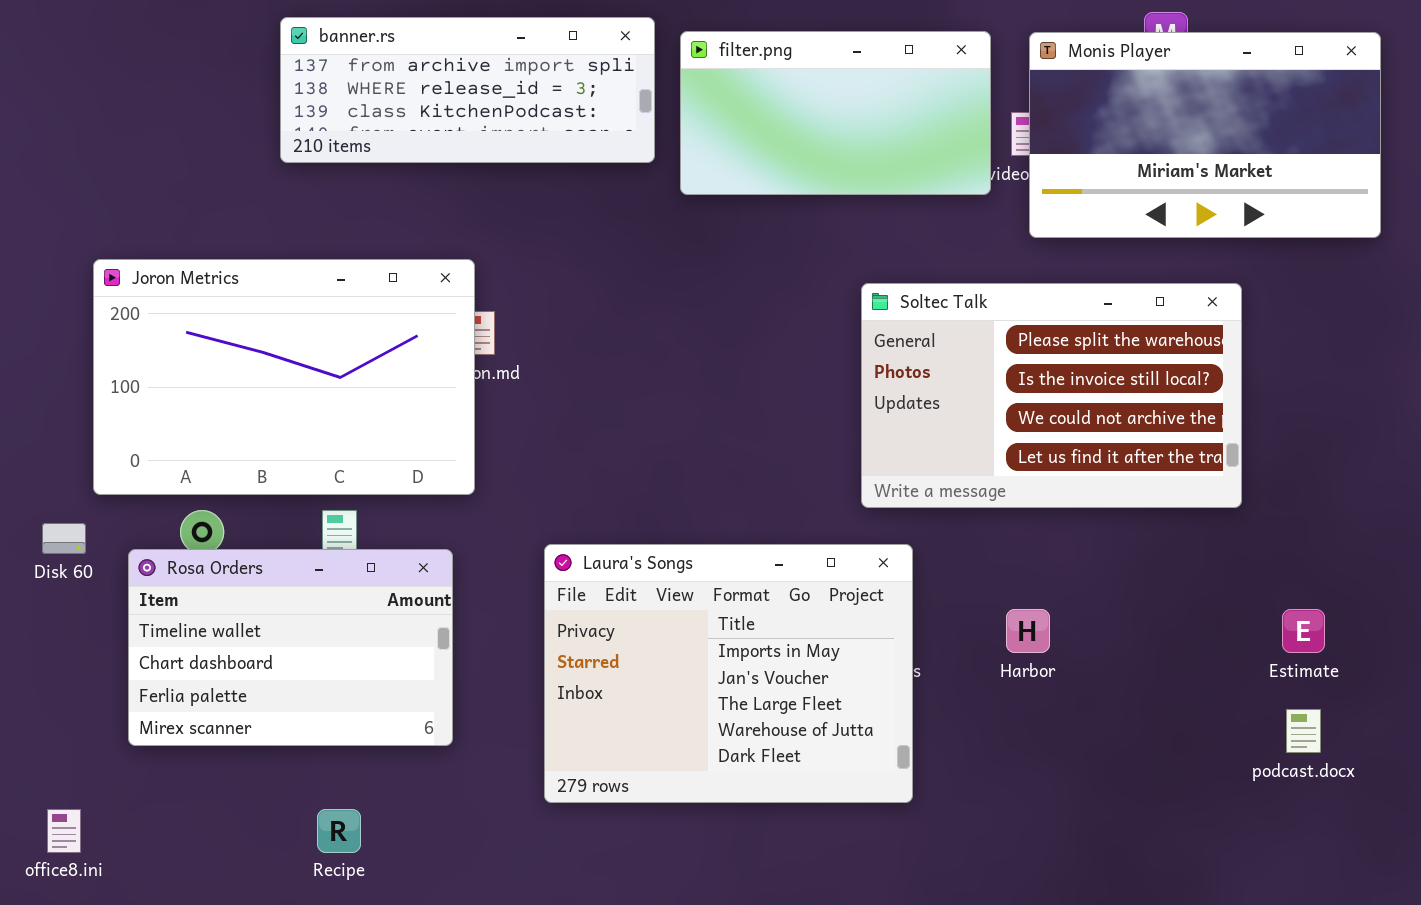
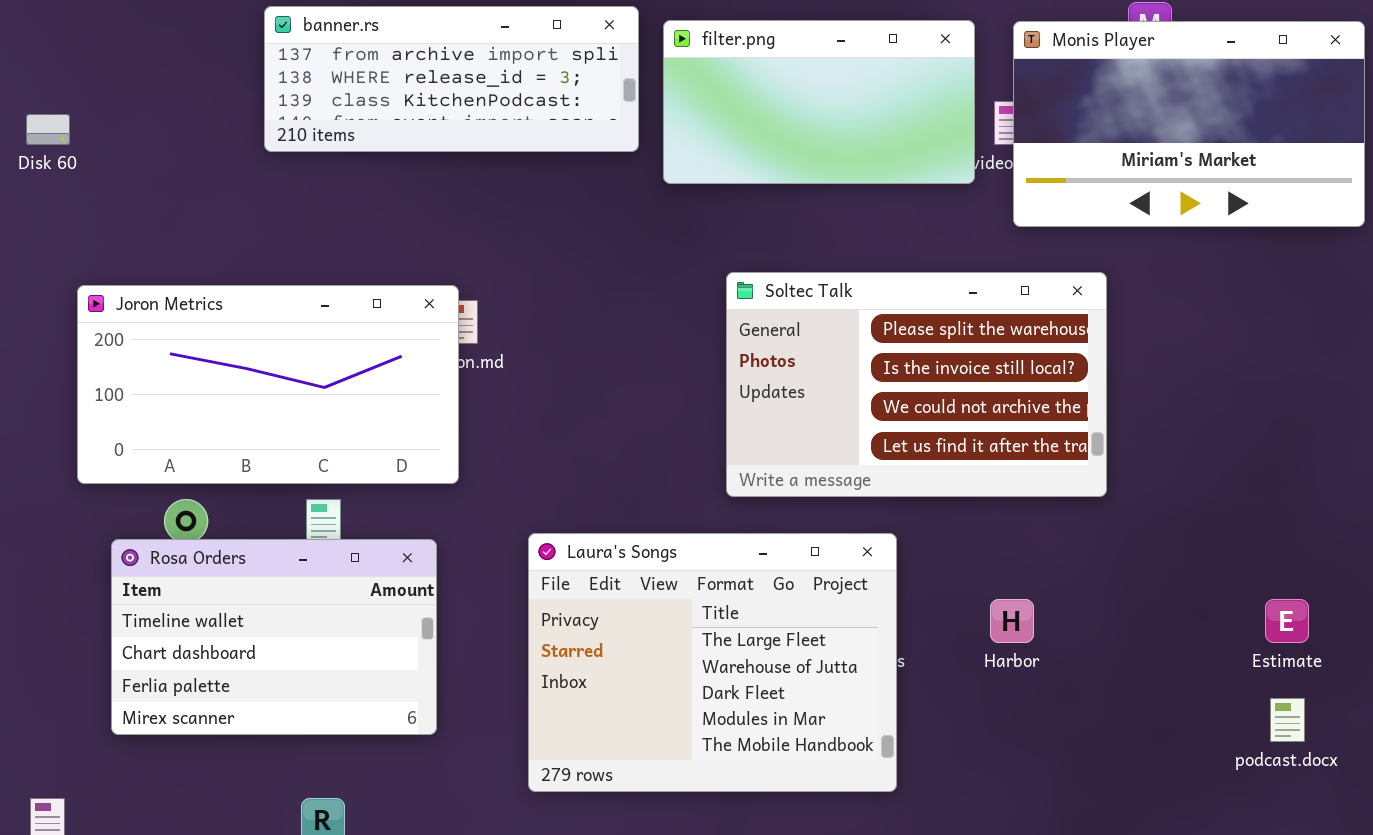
Joron Metrics: [93,259,475,495] -> [77,285,459,484], resized
Soltec Talk: [861,283,1242,508] -> [726,272,1107,497], moved
Disk 60: [42,523,86,554] -> [26,114,70,145], moved
Laura's Songs: [544,544,913,803] -> [528,533,897,792], scrolled down 2 rows

